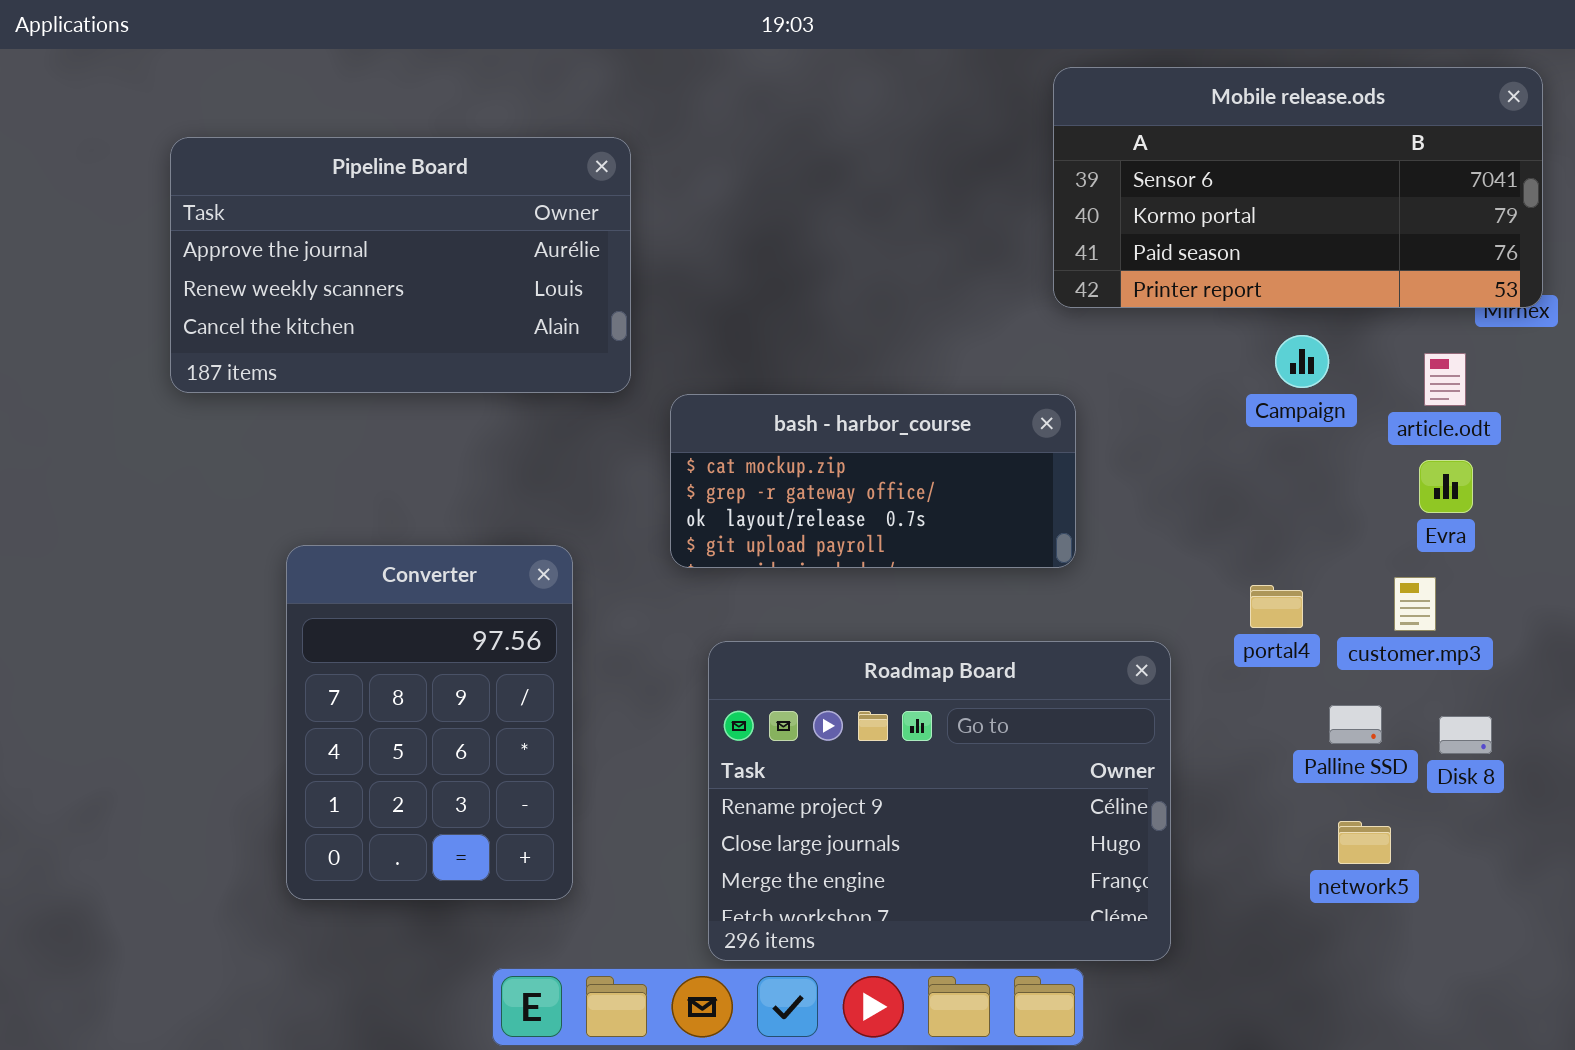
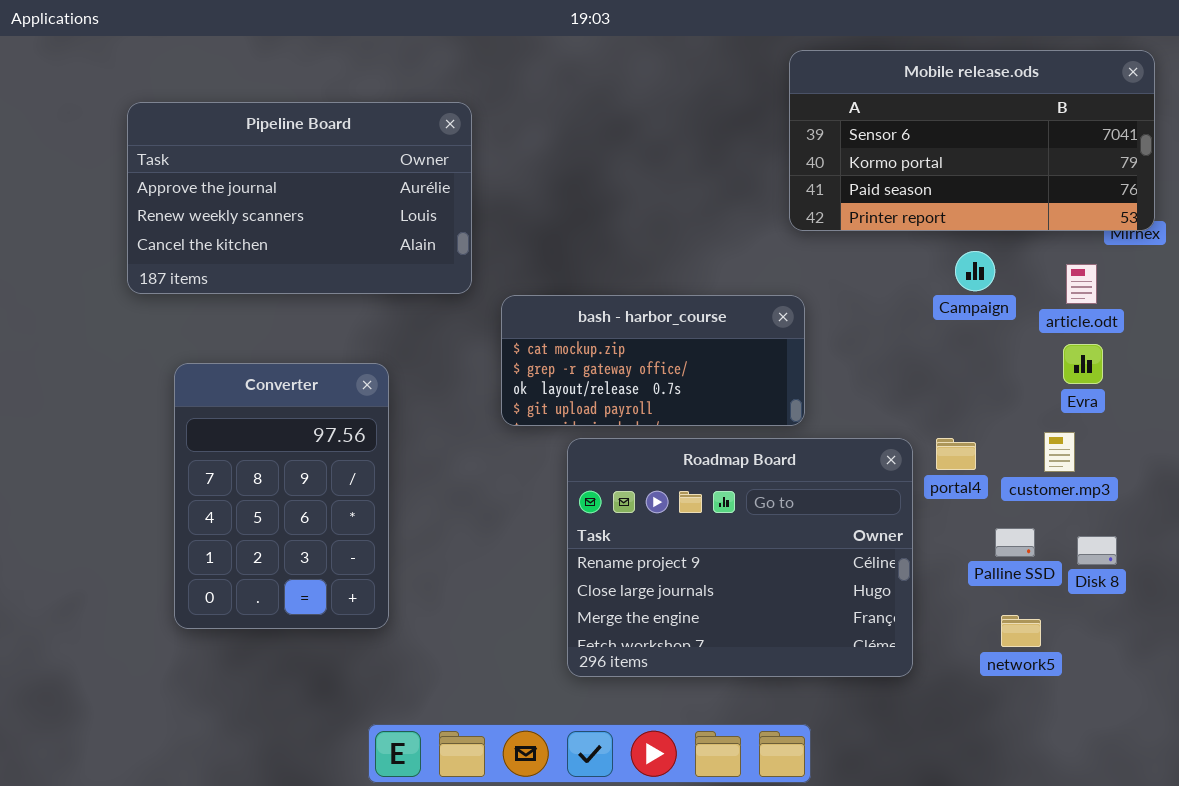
Converter: [286,545,573,900] -> [174,363,389,629], moved
Roadmap Board: [708,641,1171,961] -> [567,438,913,677], moved

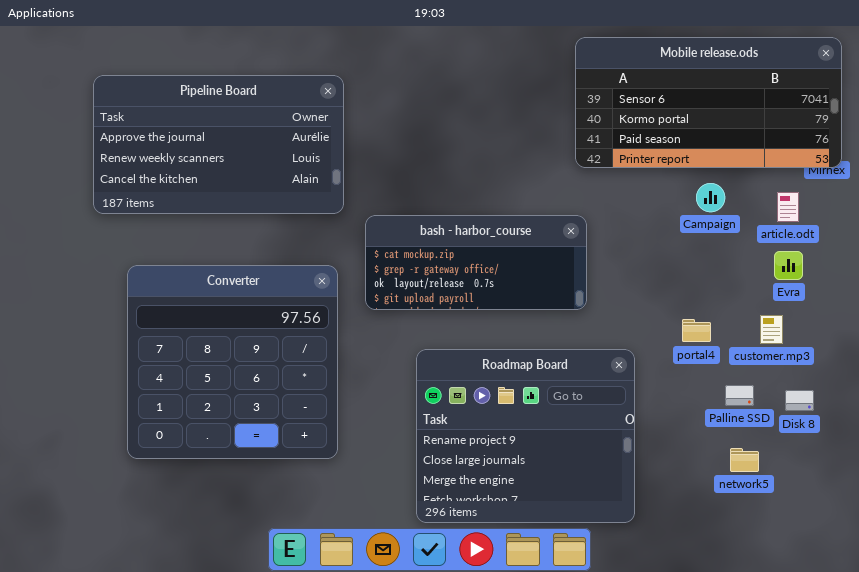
Converter: [174,363,389,629] -> [127,265,338,459], resized
Roadmap Board: [567,438,913,677] -> [416,349,635,523], moved, resized

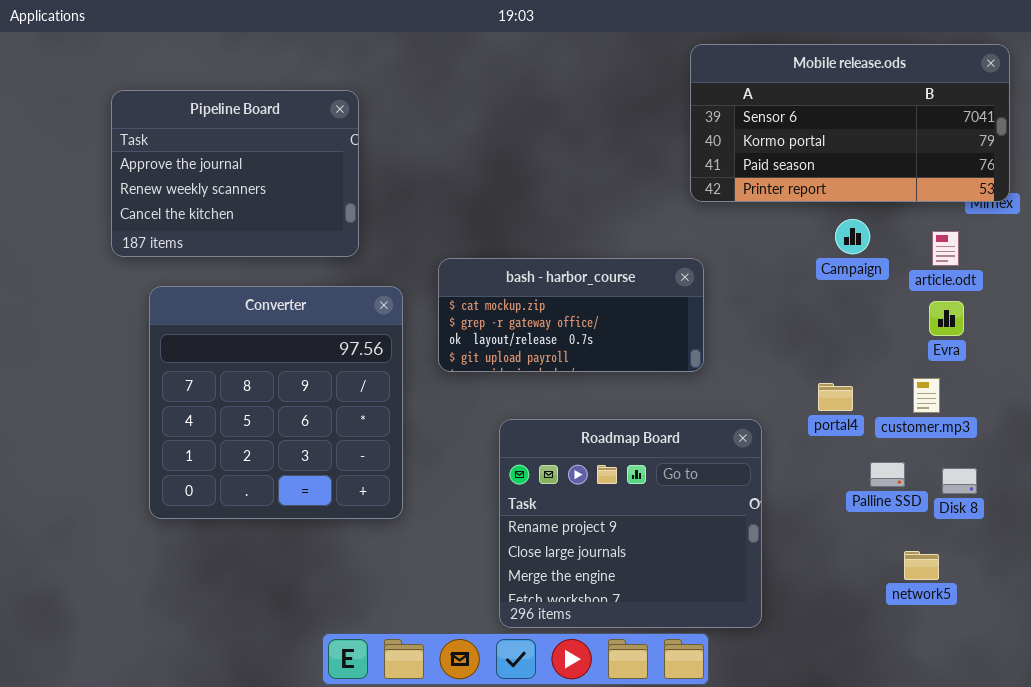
Pipeline Board: [93,75,344,214] -> [111,90,359,257], resized
Converter: [127,265,338,459] -> [149,286,403,519], moved
network5: [730,448,759,472] -> [904,551,939,580], moved

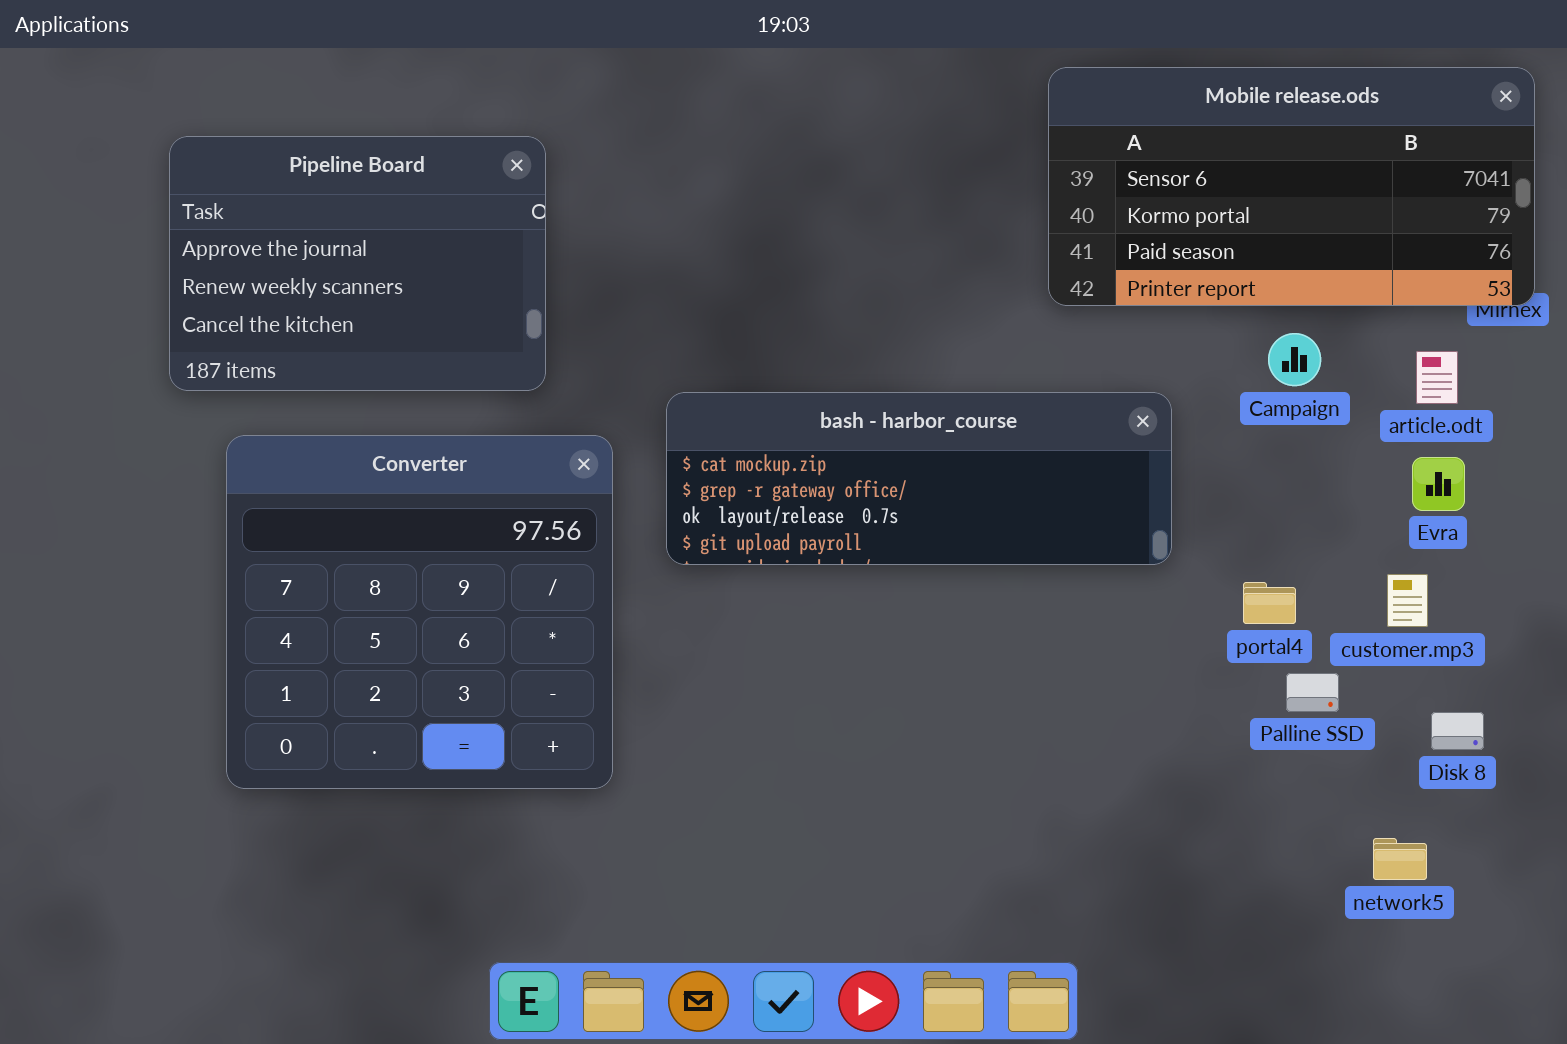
bash - harbor_course: [438,258,704,372] -> [666,392,1172,565], resized
Roadmap Board: [499,419,762,628] -> none, closed
Palline SSD: [870,462,905,487] -> [1286,673,1339,712], moved

